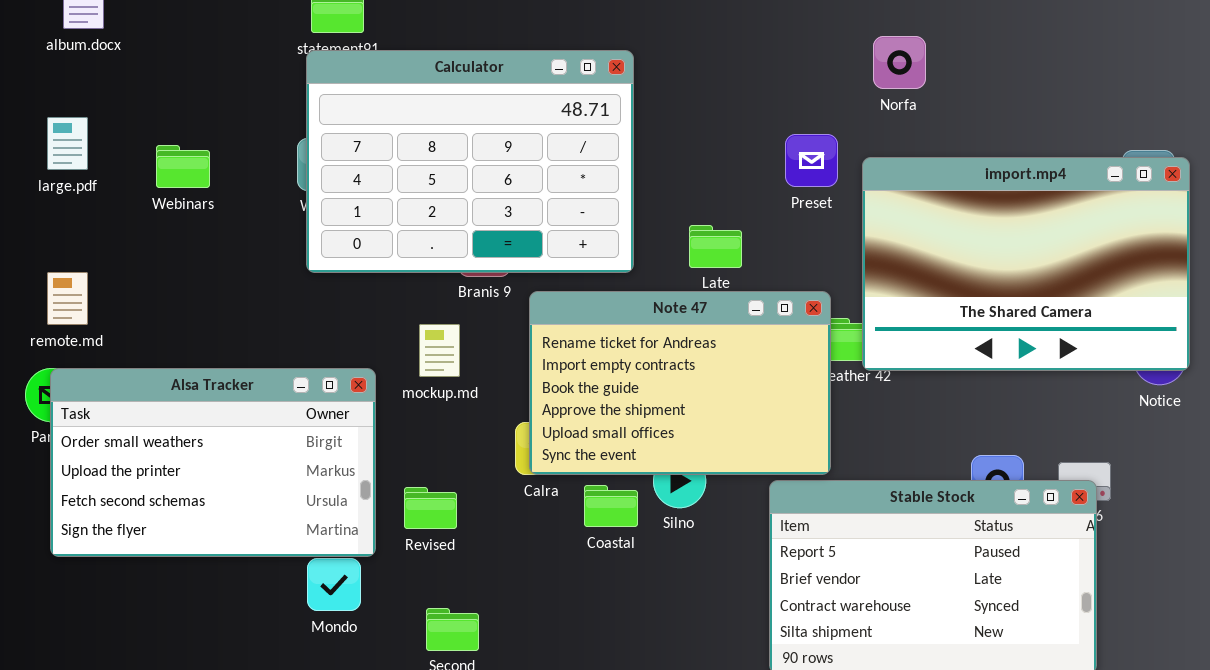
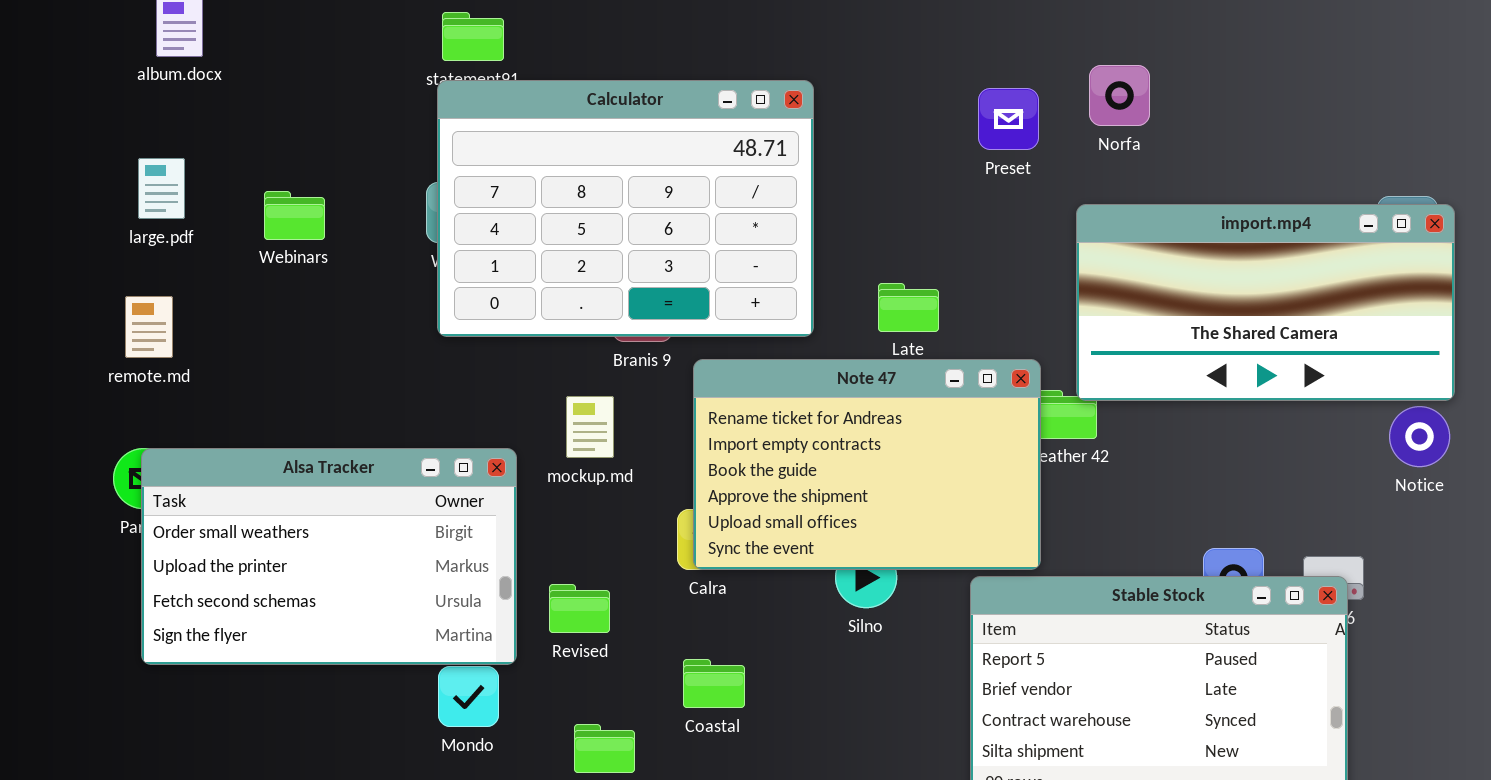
Preset: [785,134,838,187] -> [978,88,1039,150], moved
import.mp4: [862,157,1190,371] -> [1076,204,1455,401], resized
remote.md: [47,272,88,325] -> [125,296,173,358], moved
Coastal: [584,485,638,527] -> [683,659,745,708], moved

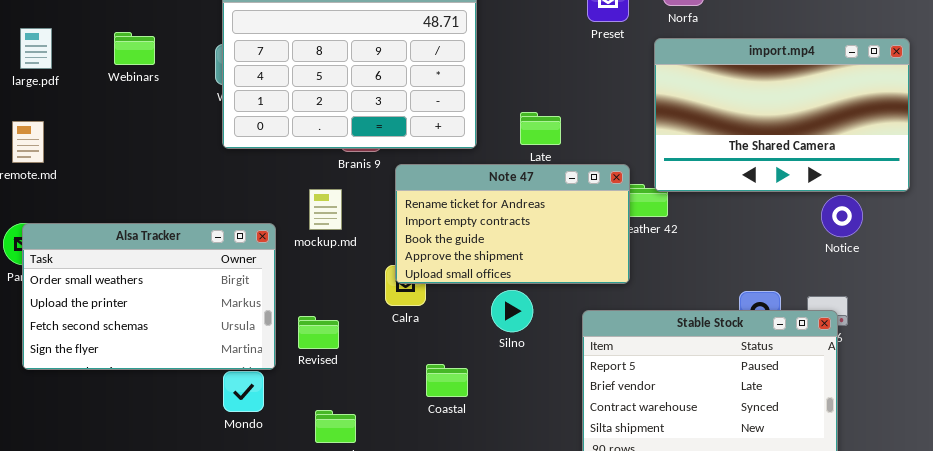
Webinars: [264,191,325,240] -> [114,32,155,65], moved
import.mp4: [1076,204,1455,401] -> [654,38,910,192], resized
Note 47: [693,359,1041,570] -> [395,164,630,284], resized
Notice: [1389,406,1450,467] -> [821,195,863,237], moved
Coastal: [683,659,745,708] -> [426,364,468,397], moved

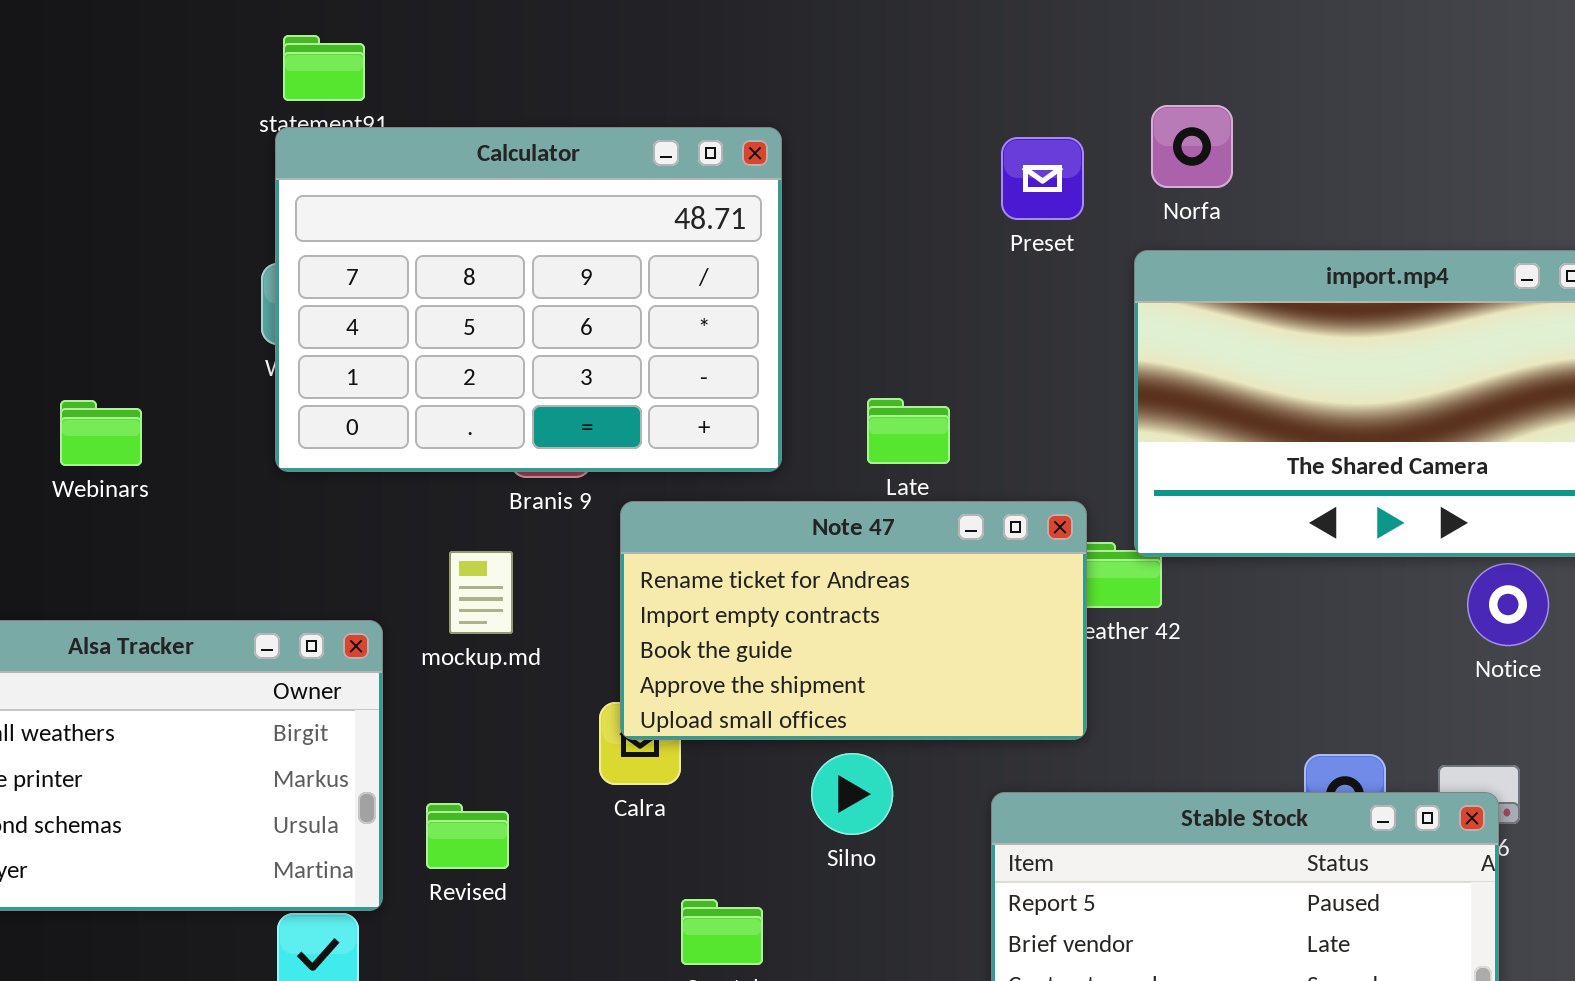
Webinars: [114,32,155,65] -> [60,400,142,466], moved

